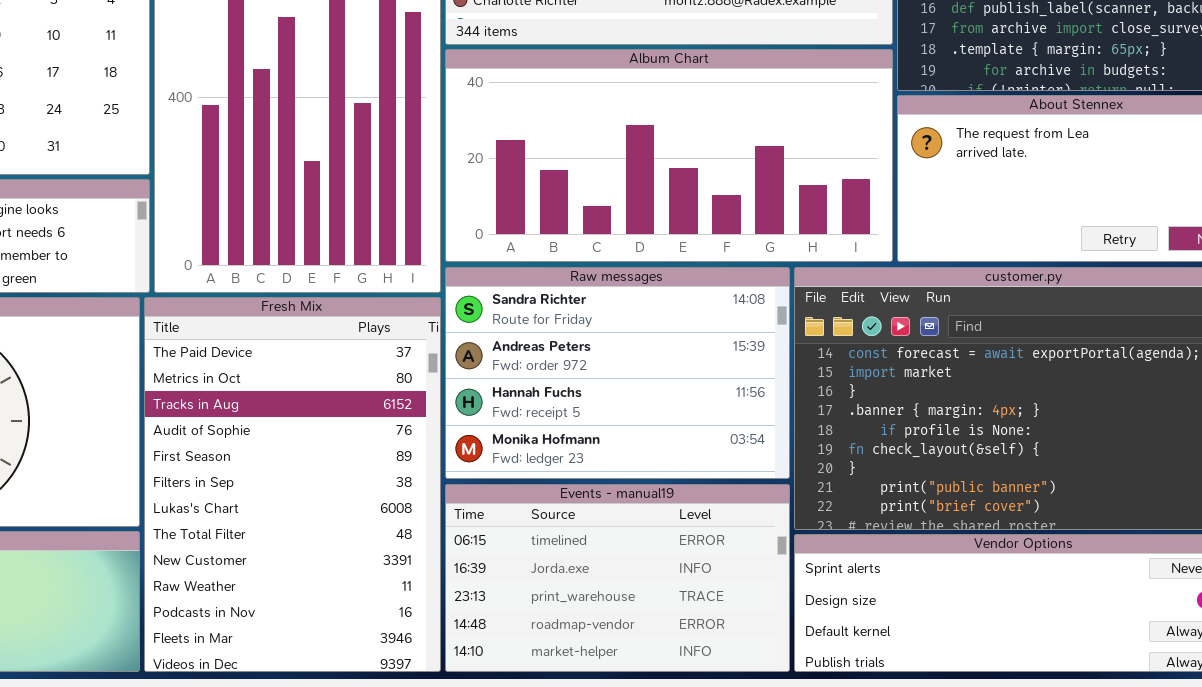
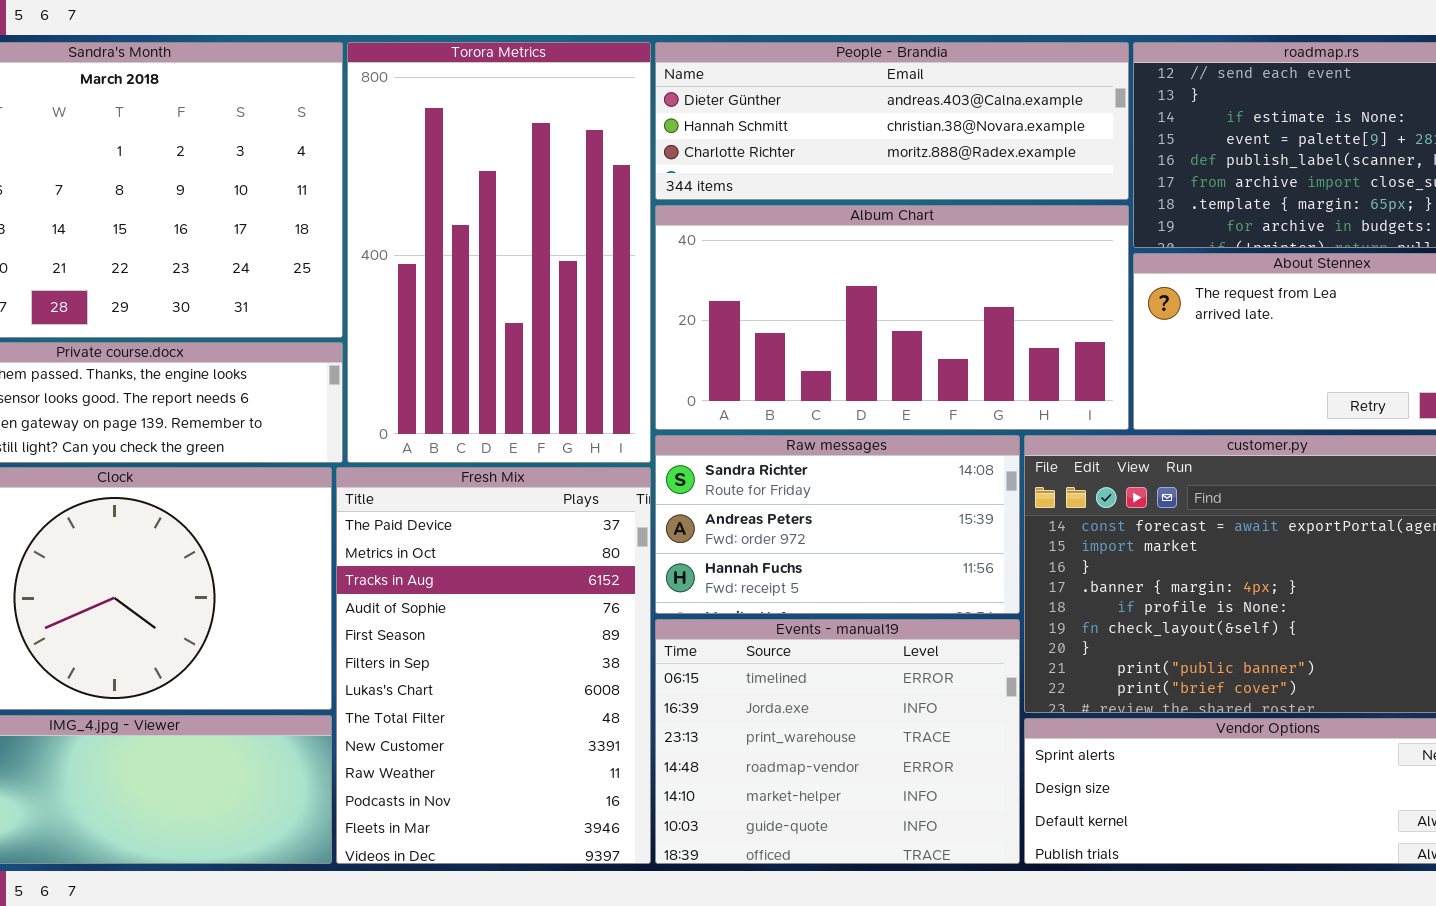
Raw messages: [445,267,790,479] -> [655,435,1020,614], resized
Events - manual19: [445,484,790,672] -> [655,619,1020,864], resized

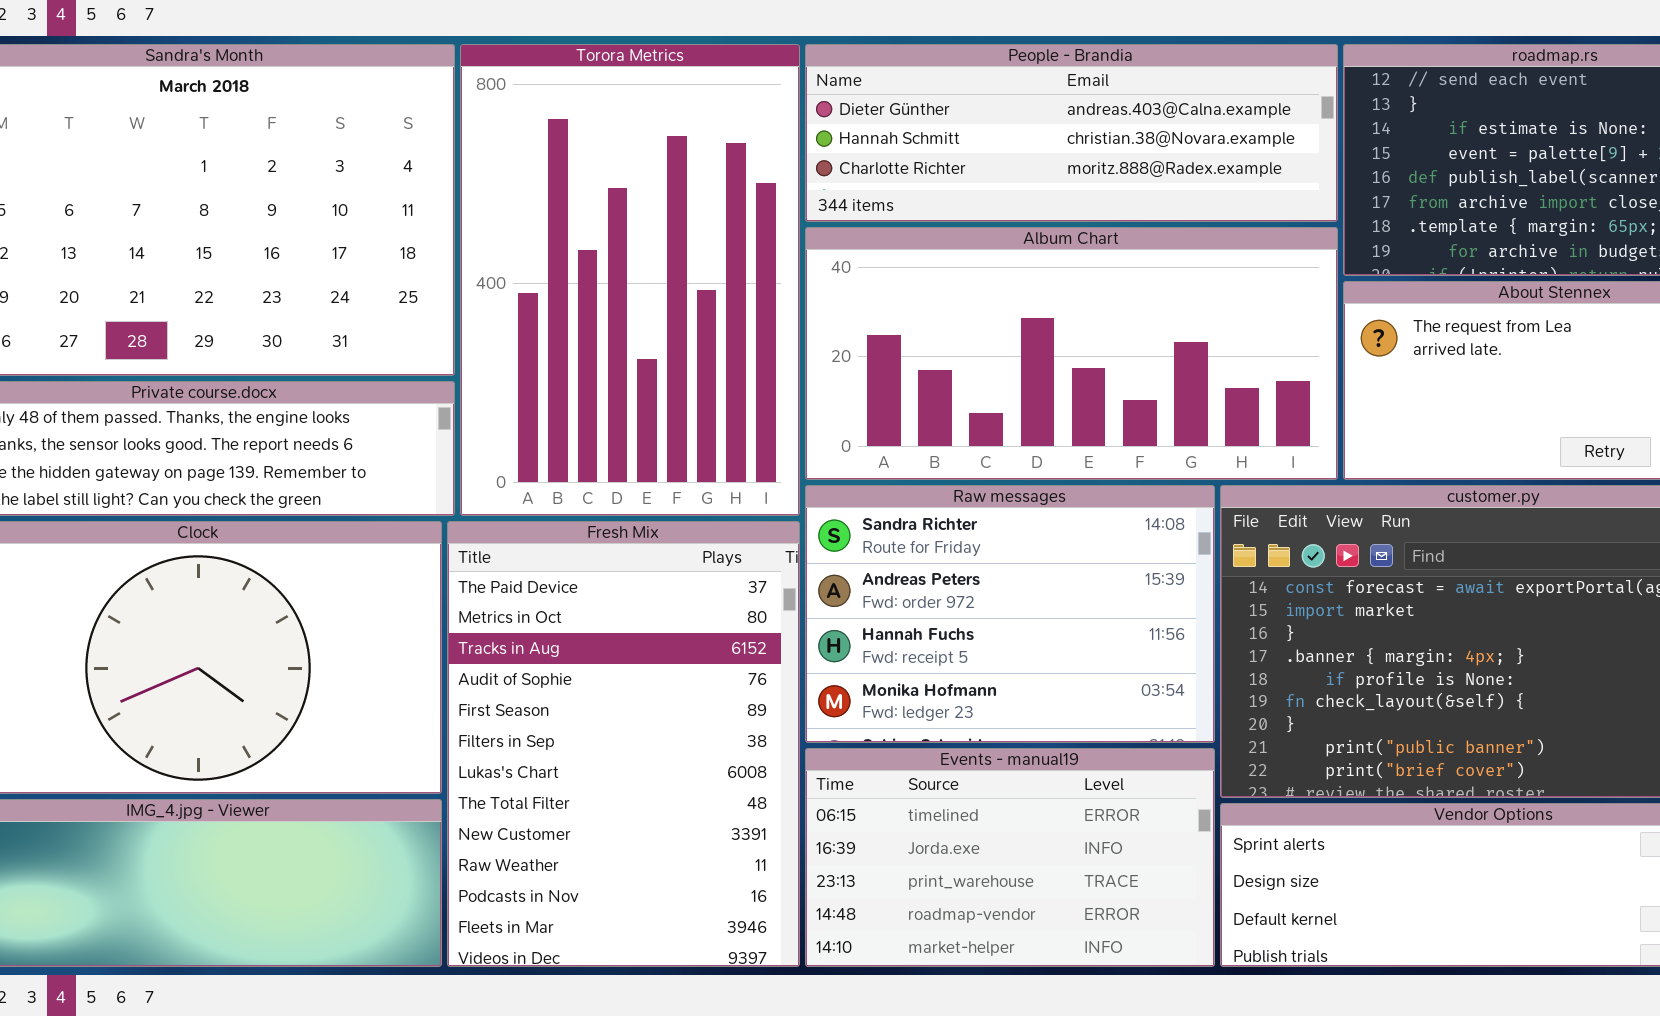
Raw messages: [655,435,1020,614] -> [805,485,1215,743], resized
Events - manual19: [655,619,1020,864] -> [805,748,1215,967], resized

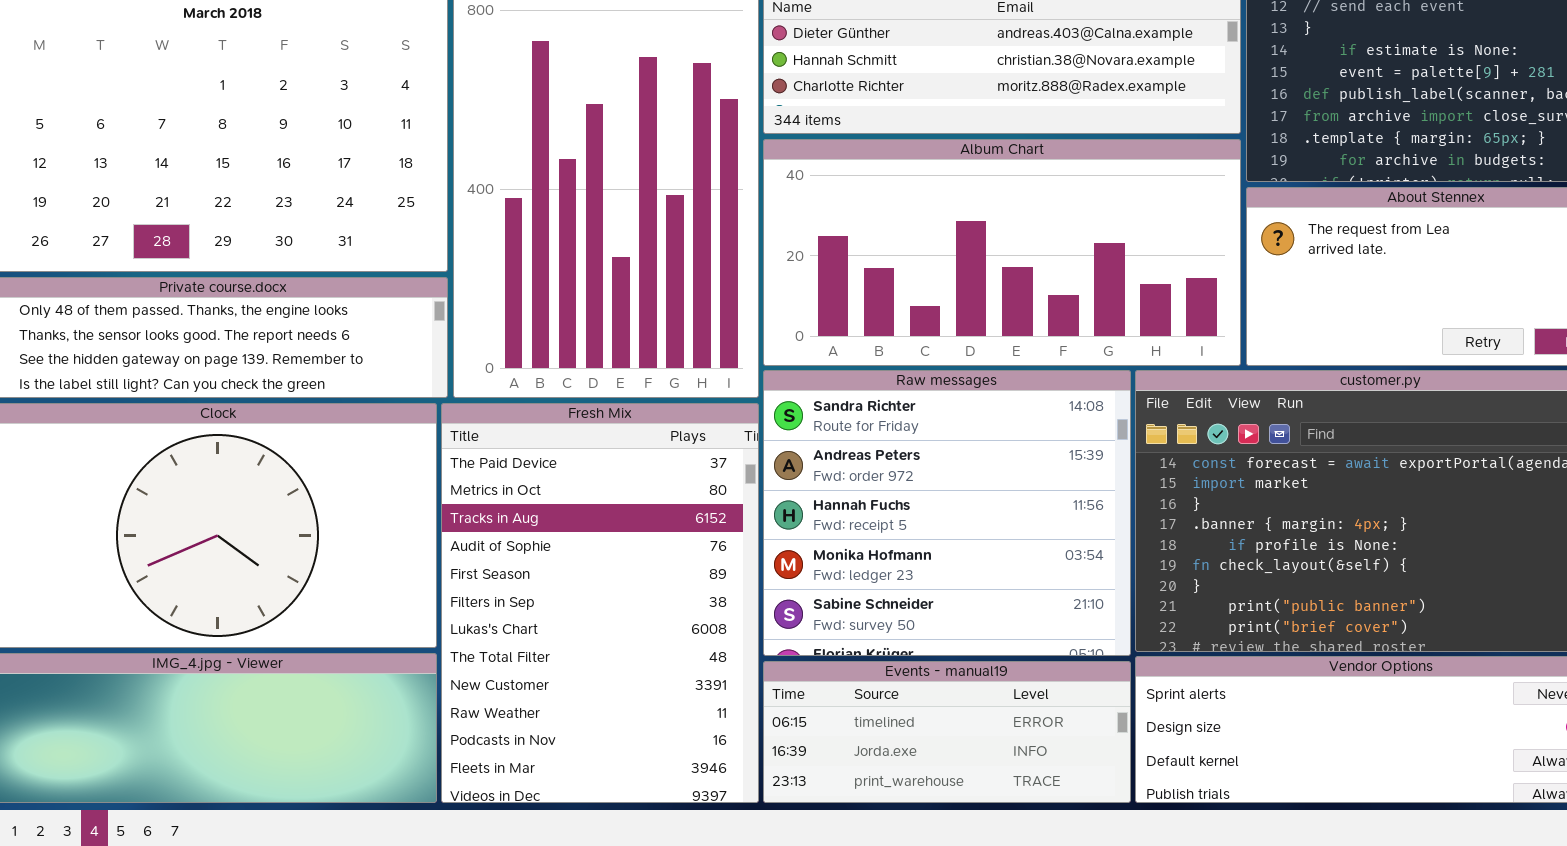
Raw messages: [805,485,1215,743] -> [763,370,1131,656], resized
Events - manual19: [805,748,1215,967] -> [763,661,1131,803], resized

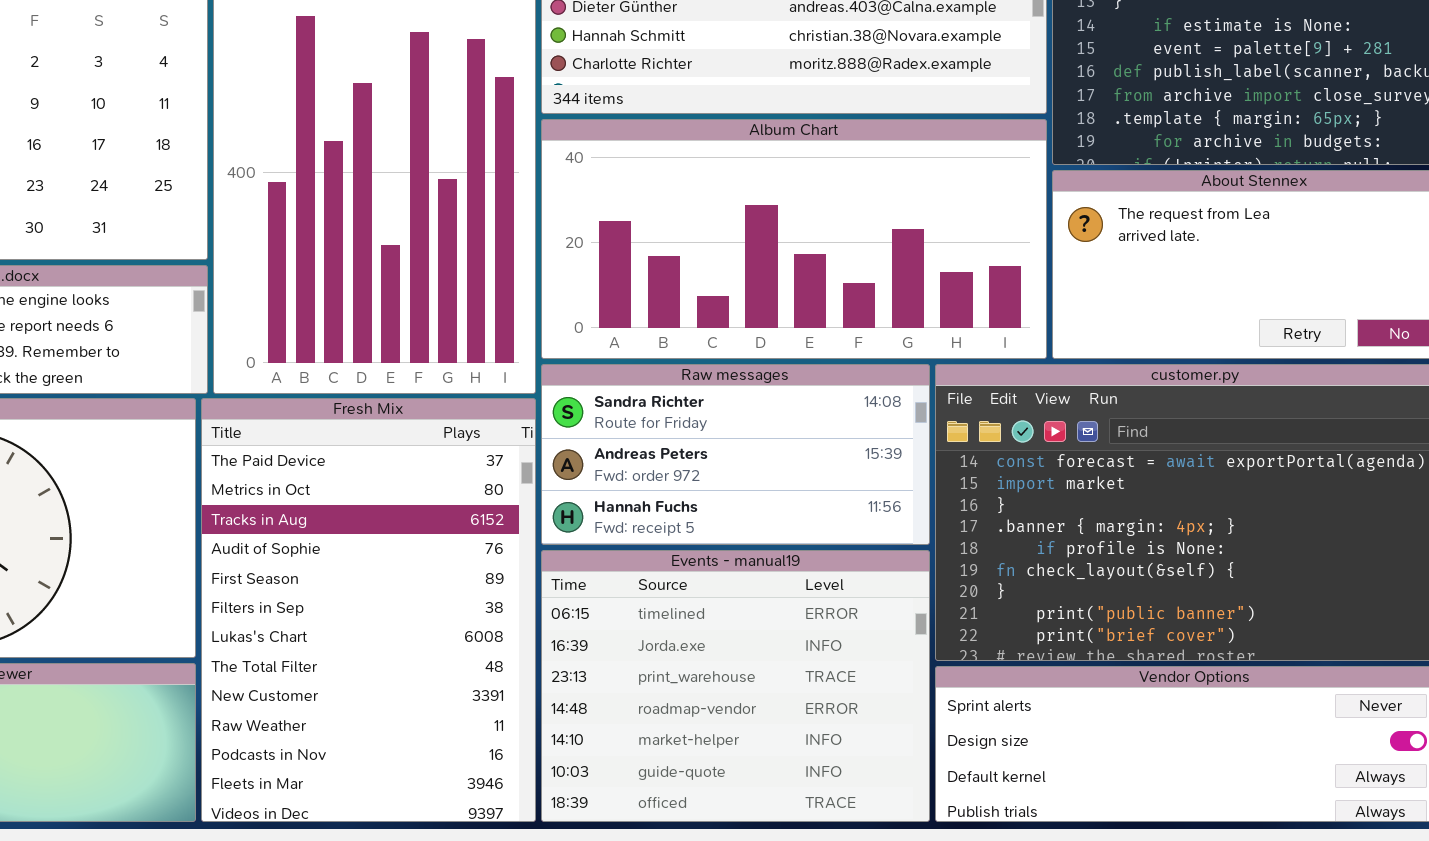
Raw messages: [763,370,1131,656] -> [541,364,930,545], resized
Events - manual19: [763,661,1131,803] -> [541,550,930,822], resized

